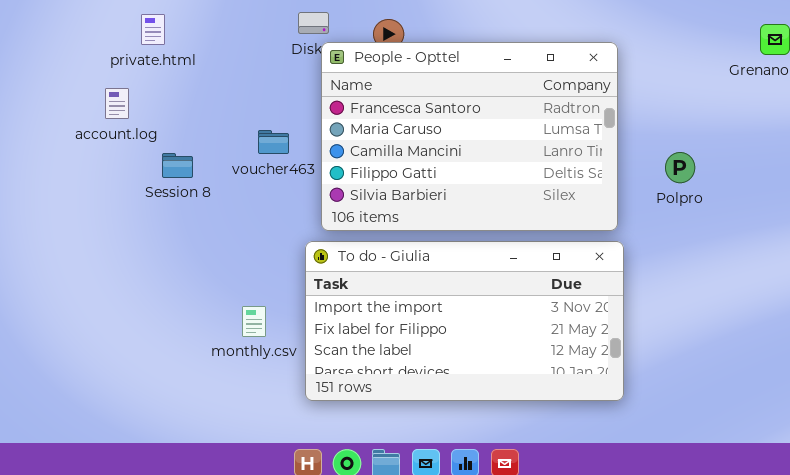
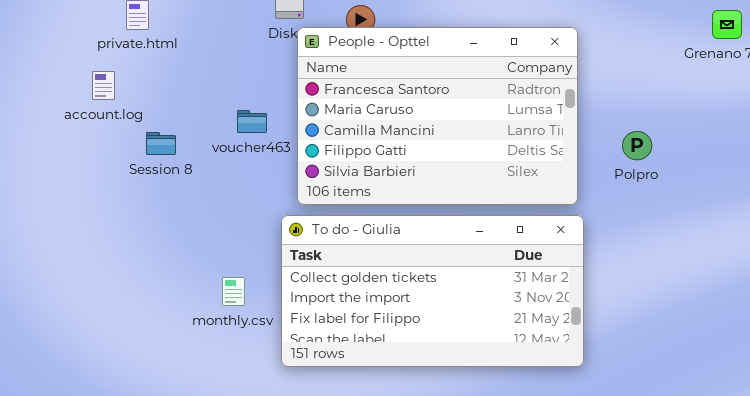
To do - Giulia: [305,241,624,401] -> [281,215,584,367], scrolled up 1 row

